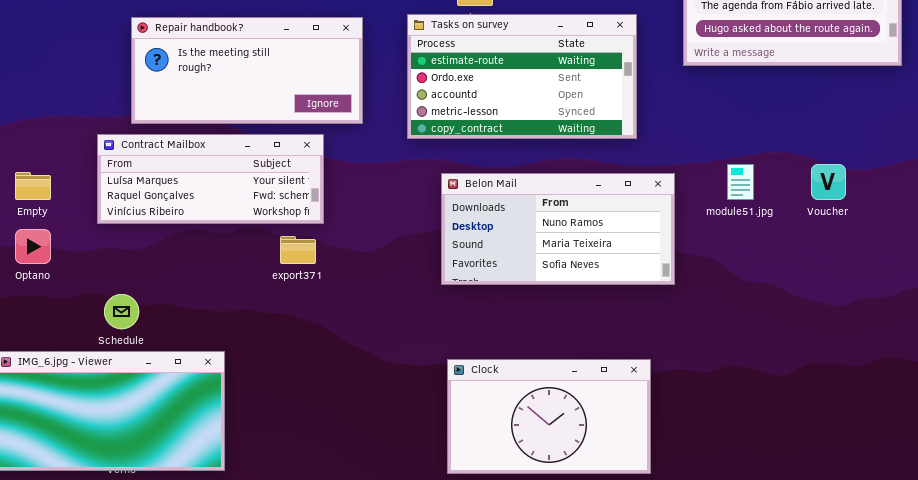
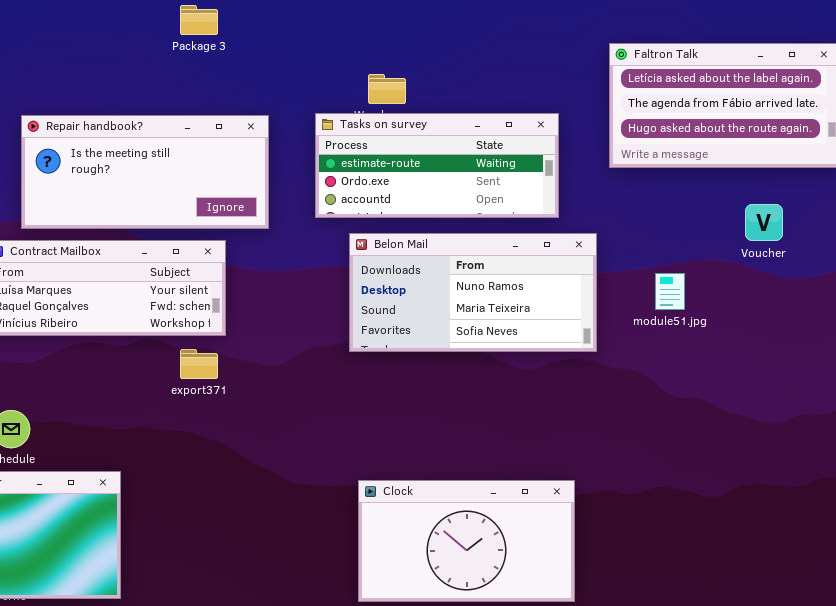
Tasks on survey: [407,14,637,139] -> [315,113,559,218], resized
Voucher: [811,164,846,200] -> [745,204,783,241], moved
Belon Mail: [441,173,675,285] -> [349,233,597,352], moved

